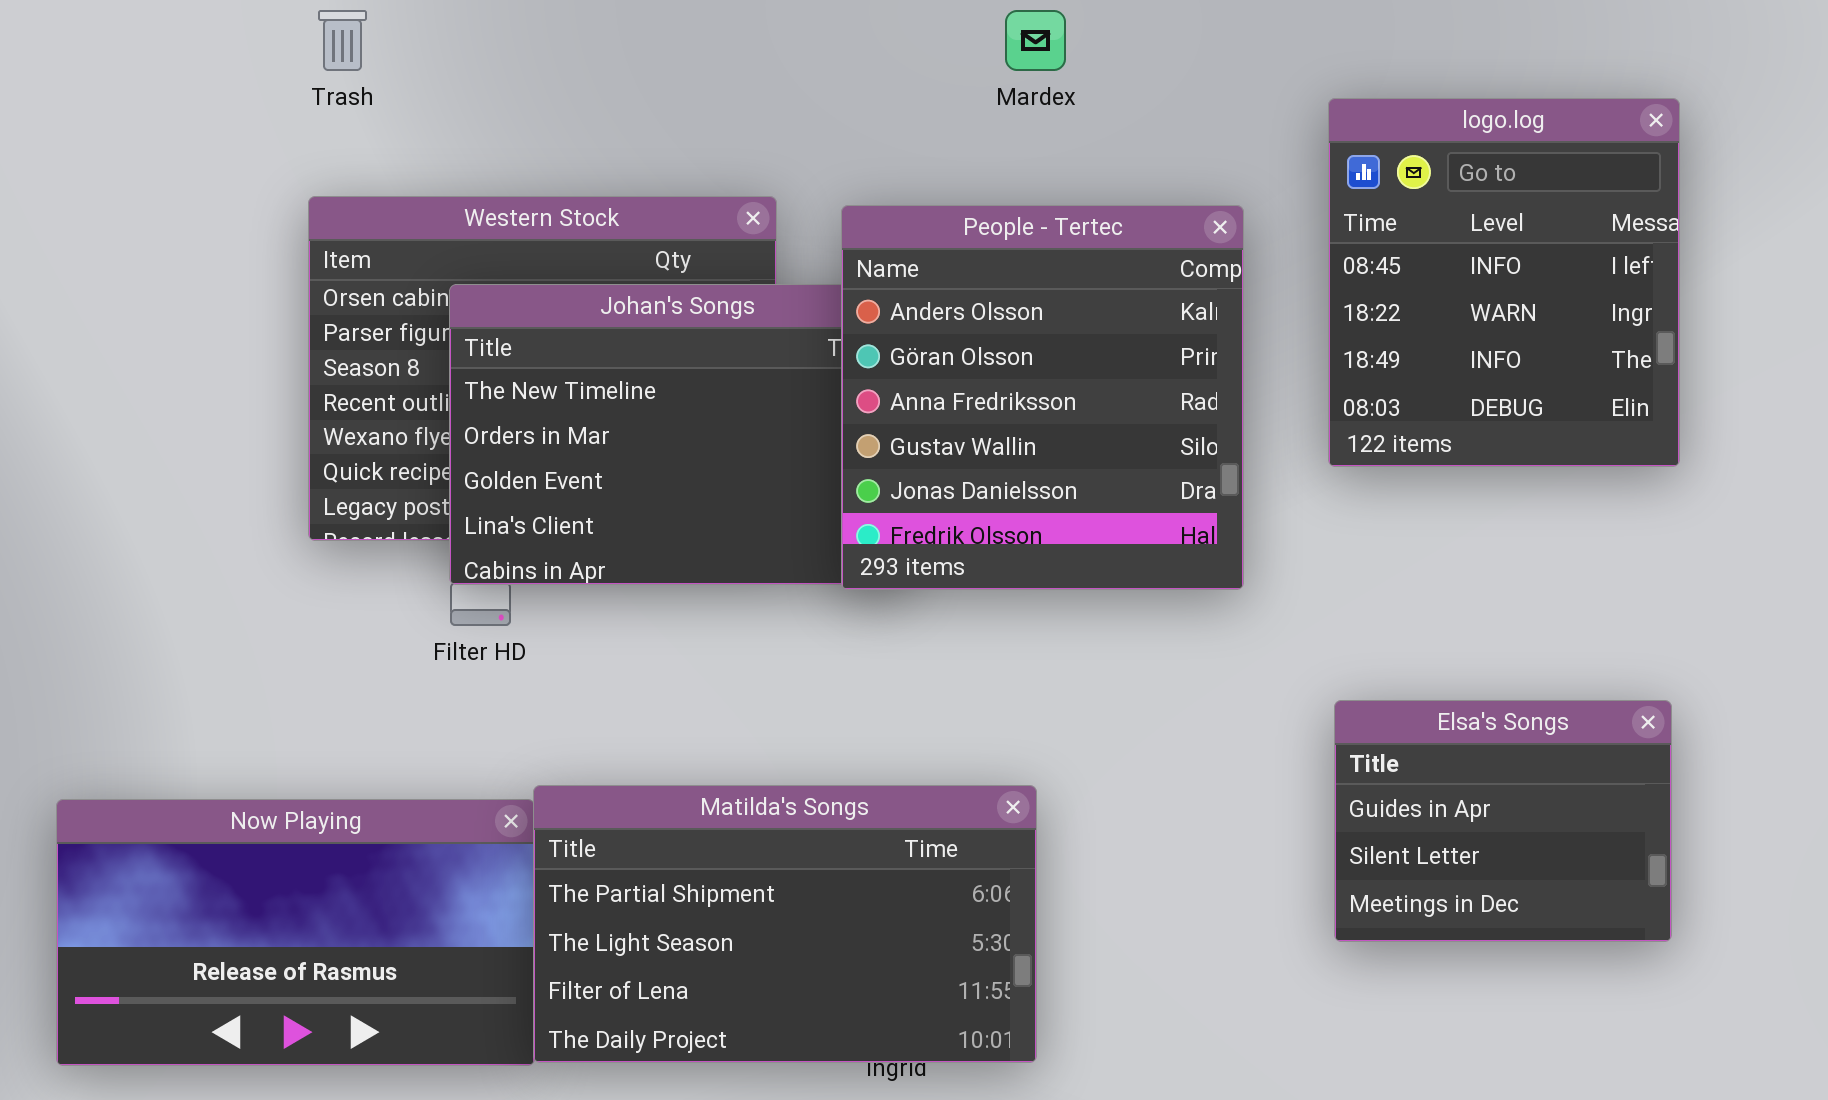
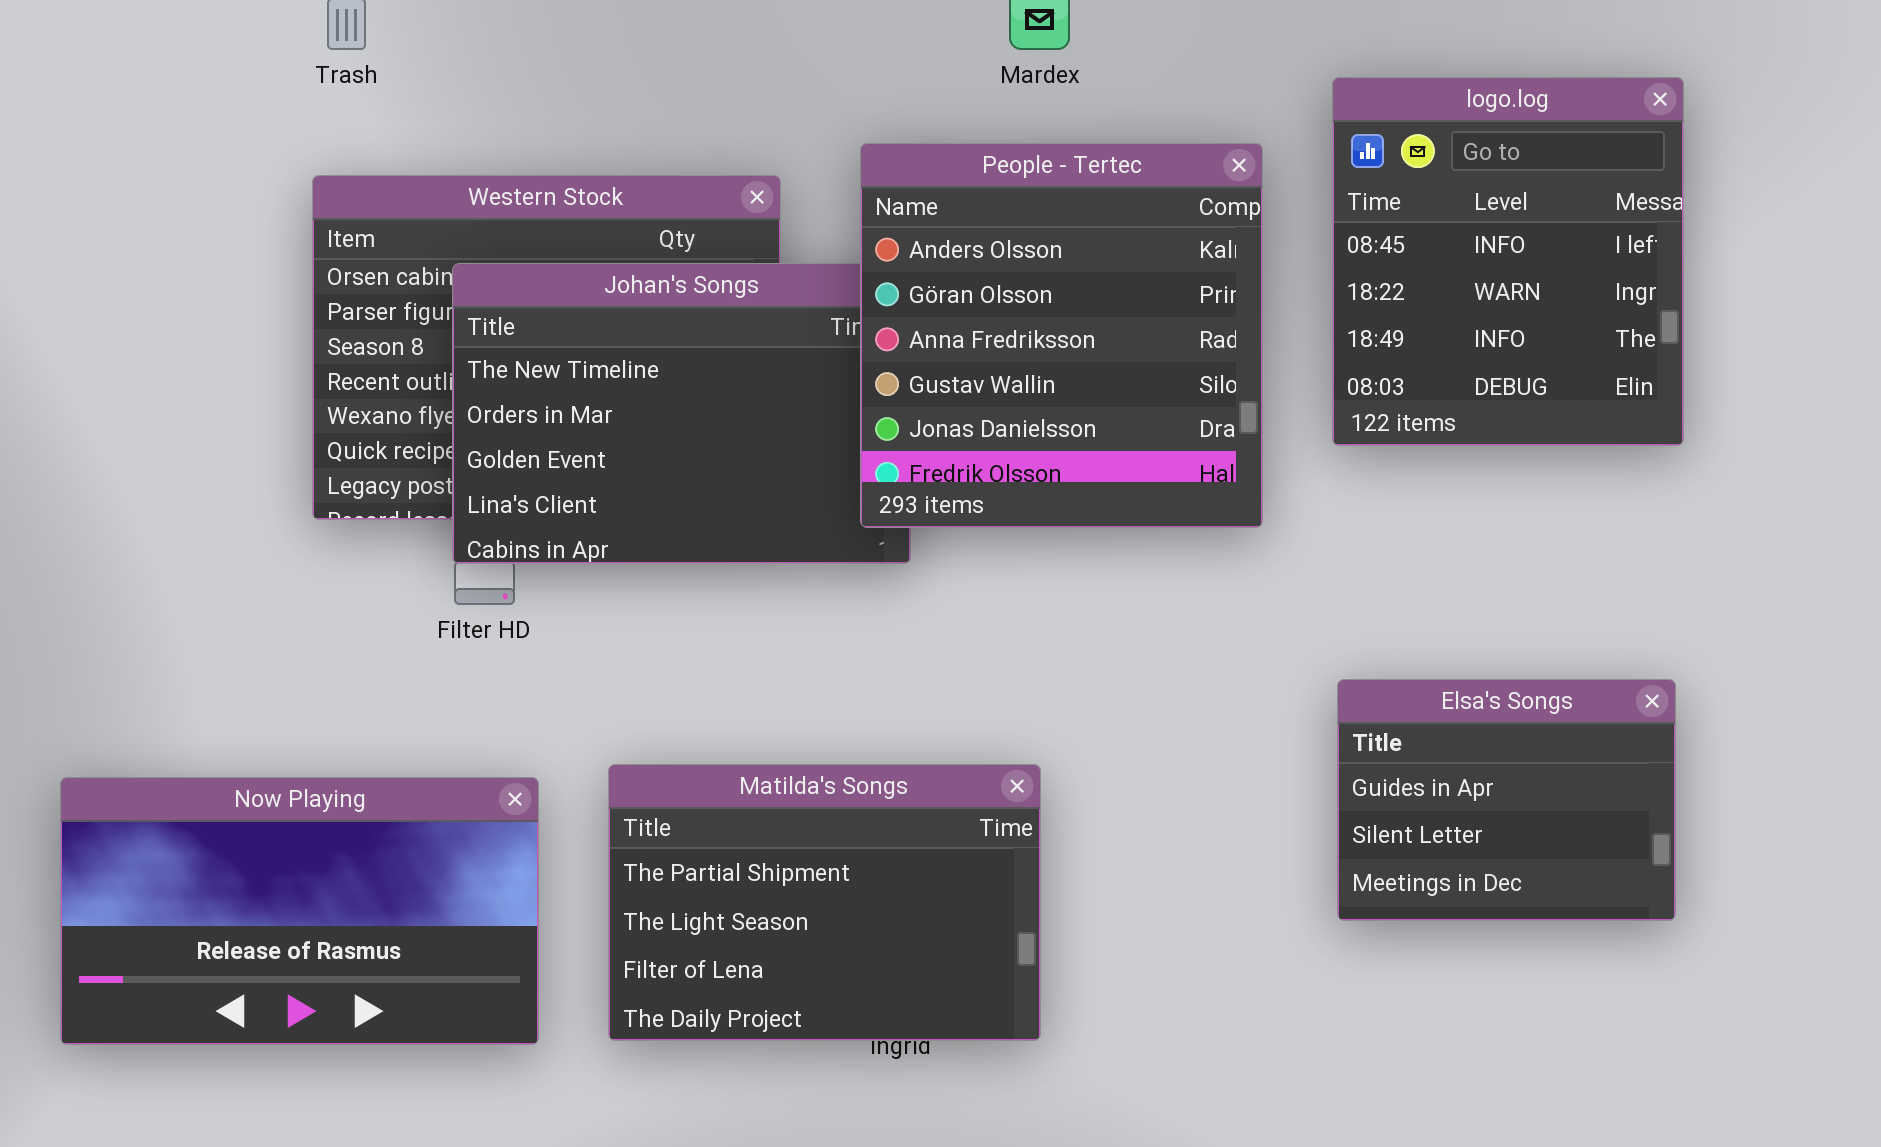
People - Tertec: [841,205,1244,590] -> [860,143,1263,528], moved
Matilda's Songs: [533,785,1037,1063] -> [608,764,1041,1041], resized

